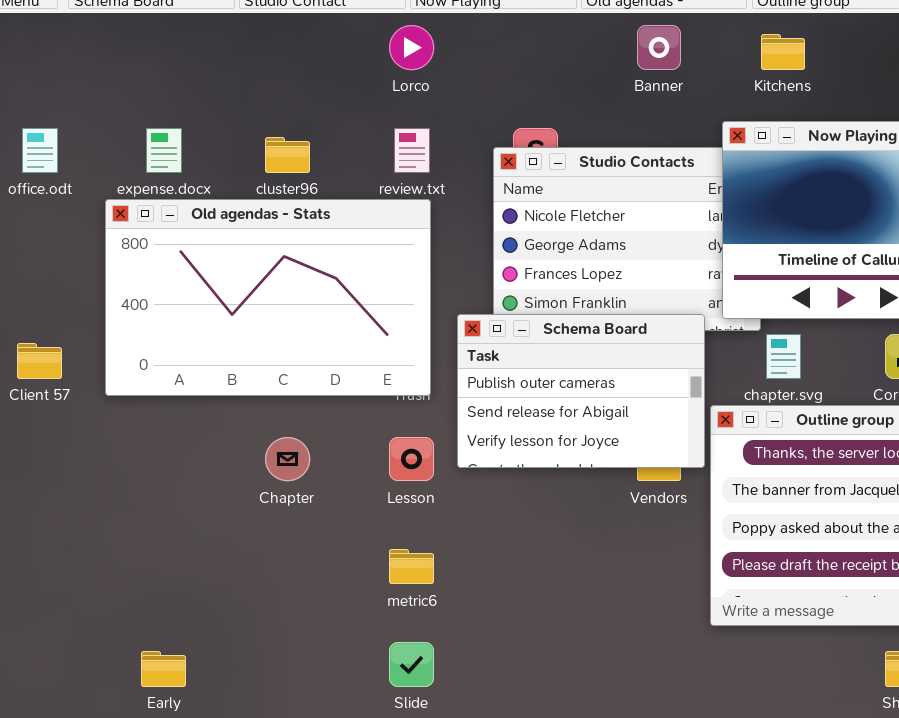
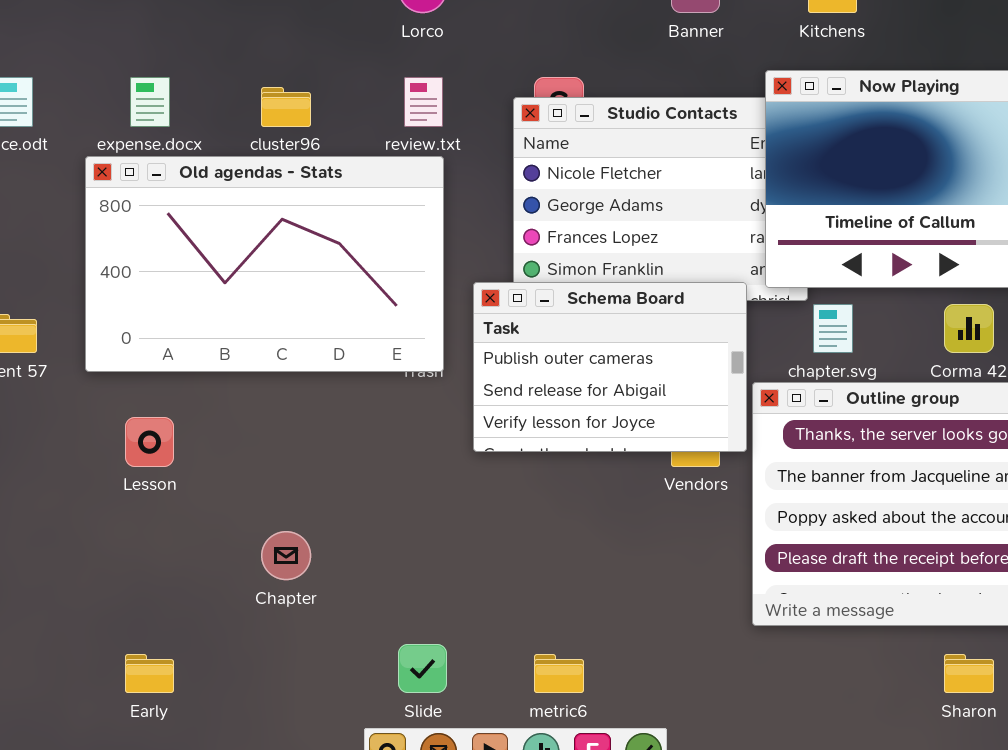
Chapter: [265,437,310,481] -> [261,531,311,580], moved
Lesson: [389,437,434,481] -> [125,417,174,467], moved
metric6: [389,549,434,584] -> [534,654,584,693], moved

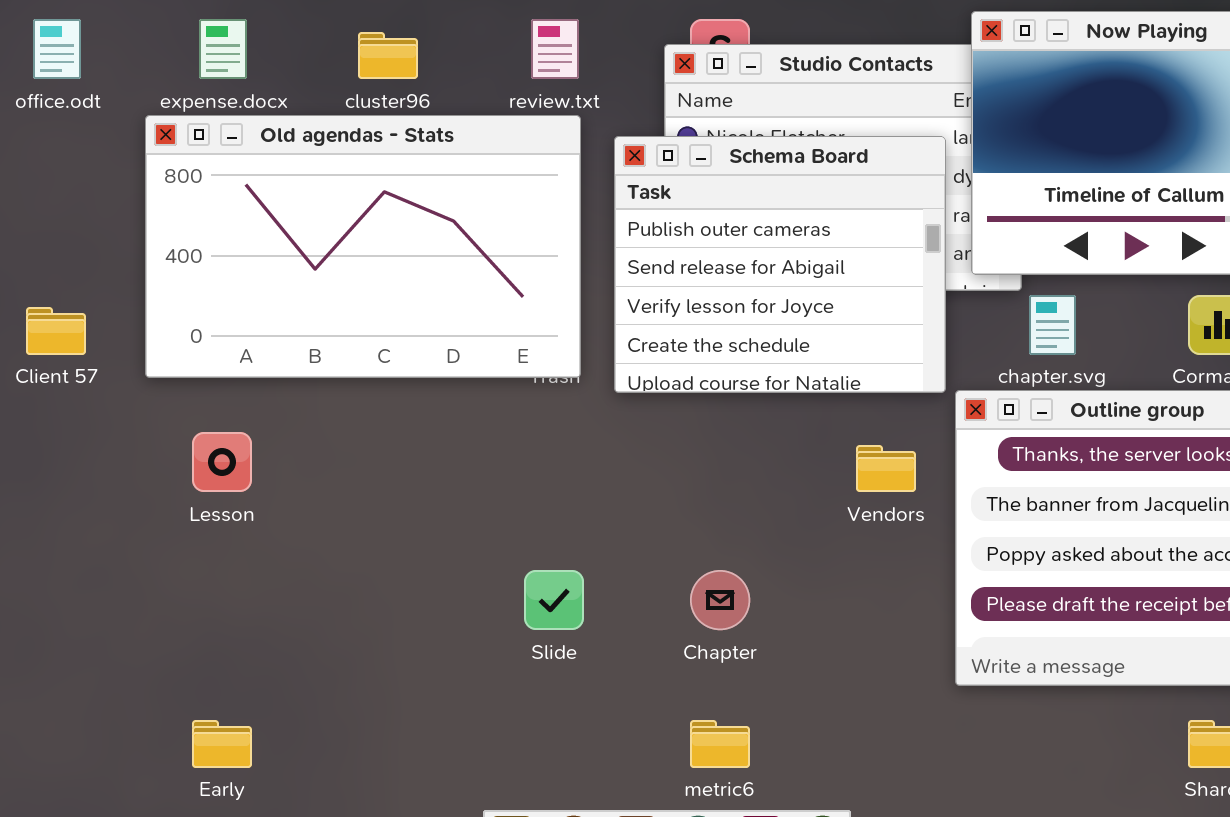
Schema Board: [473,282,747,452] -> [614,136,946,393], moved, resized
Chapter: [261,531,311,580] -> [690,570,750,630], moved
Slide: [398,644,447,693] -> [524,570,584,630], moved

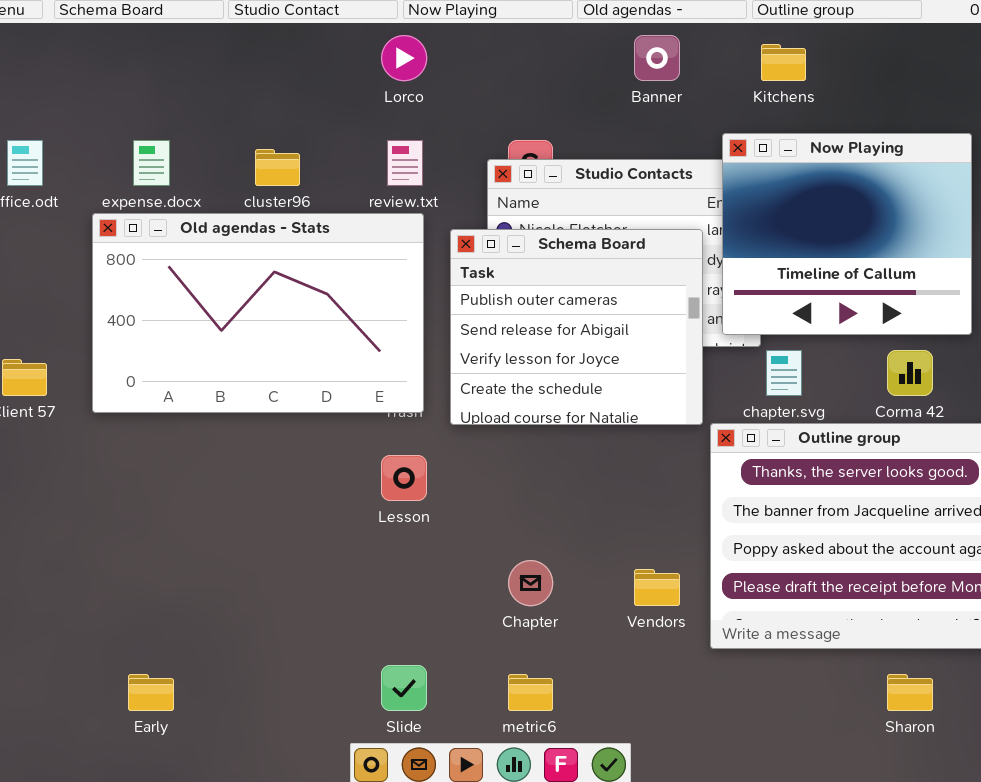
Lesson: [192,432,252,492] -> [381,455,427,501], moved
Vendors: [856,445,916,492] -> [634,569,680,606], moved
Slide: [524,570,584,630] -> [381,665,427,711], moved

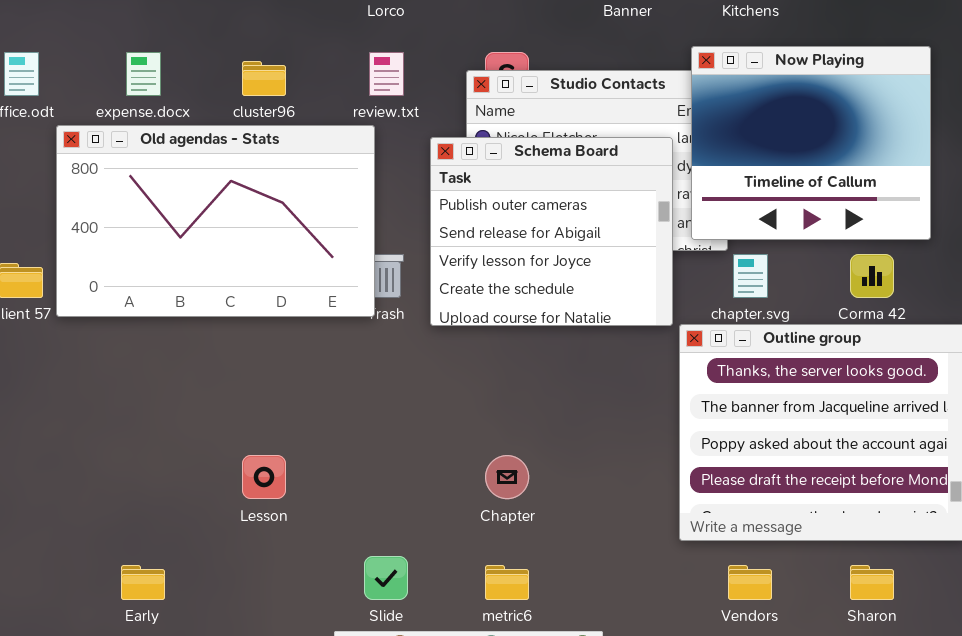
Old agendas - Stats: [92,213,424,413] -> [56,125,375,317], moved
Lesson: [381,455,427,501] -> [242,455,286,499], moved
Vendors: [634,569,680,606] -> [728,565,772,600], moved

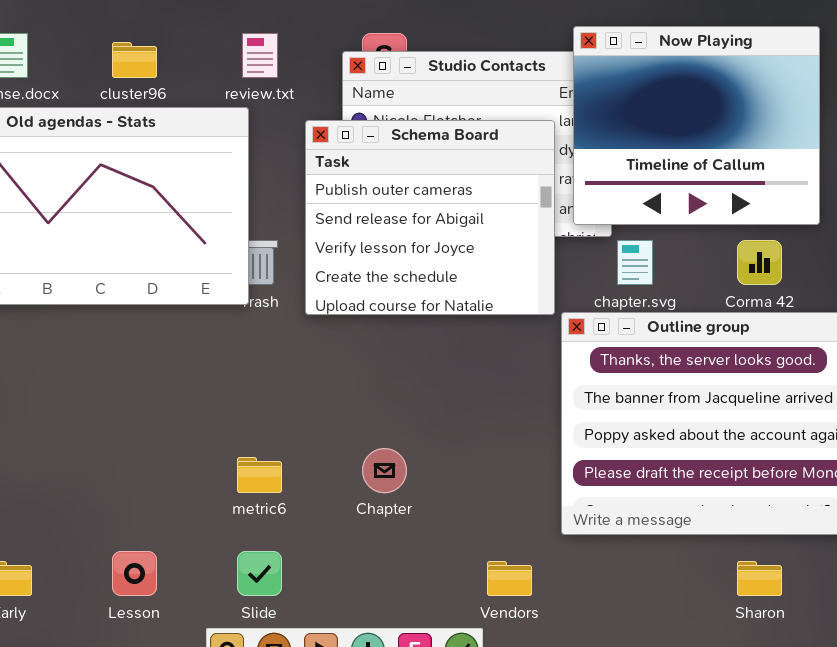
Lesson: [242,455,286,499] -> [112,551,157,596], moved
metric6: [485,565,529,600] -> [237,457,282,493], moved
Vendors: [728,565,772,600] -> [487,561,532,596], moved

